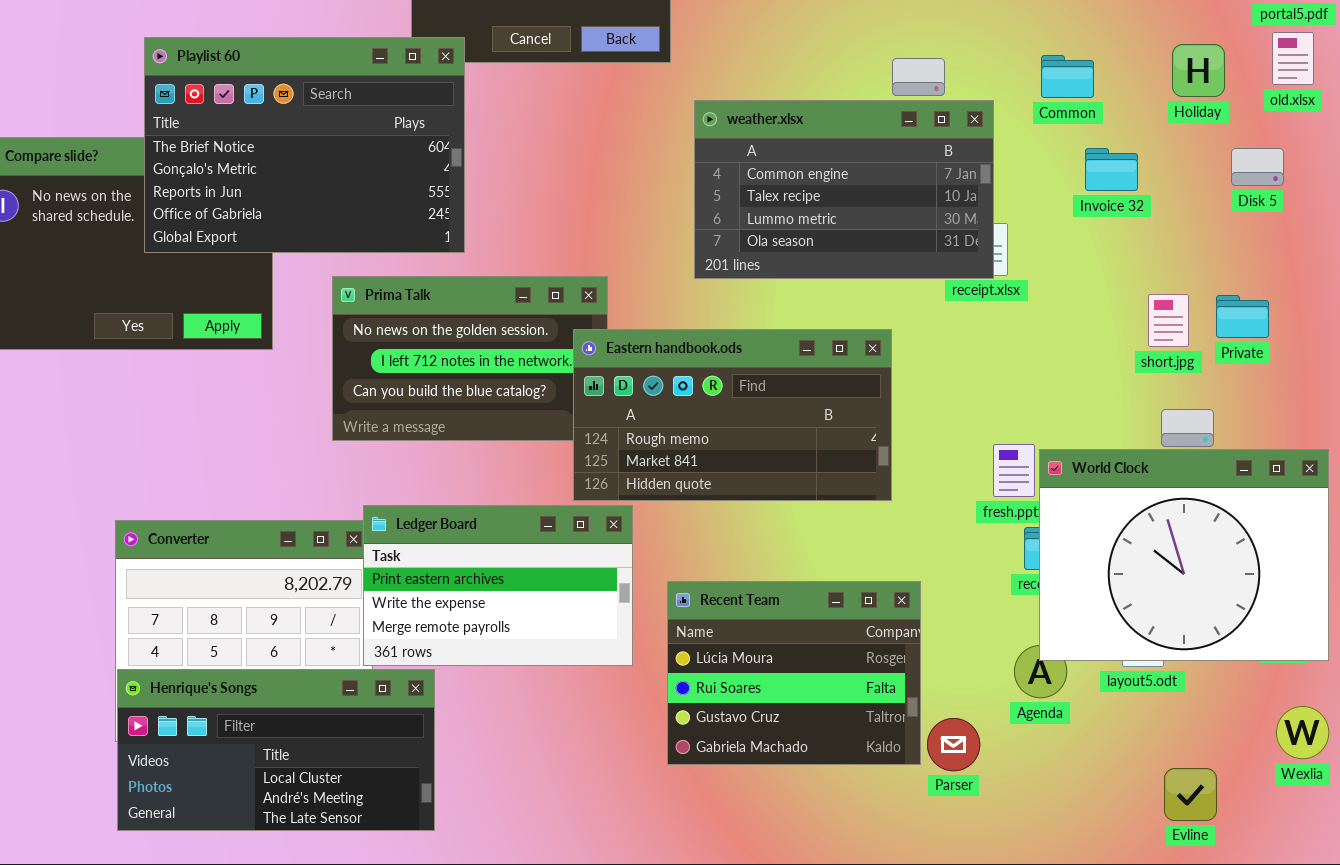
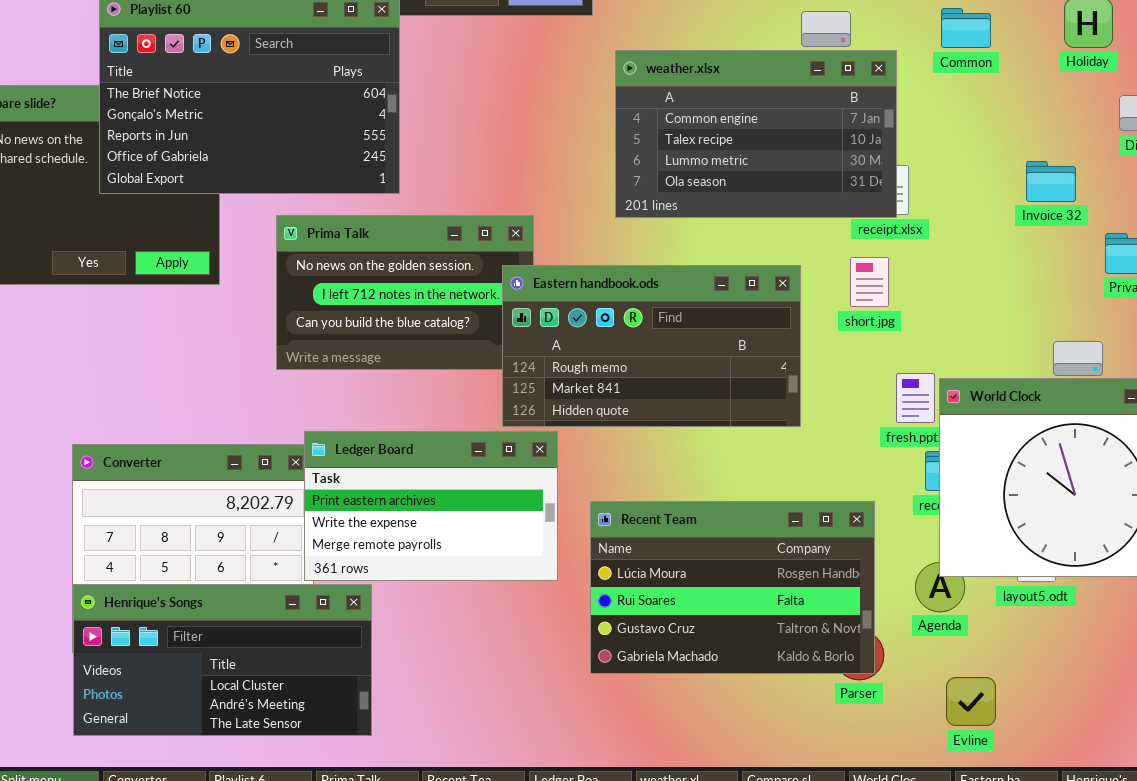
Invoice 32: [1085,148,1138,191] -> [1026,161,1076,202], moved
short.jpg: [1148,294,1189,347] -> [850,257,889,307], moved
Recent Team: [667,581,921,765] -> [590,501,875,674], resized
Evline: [1164,768,1217,821] -> [946,677,996,726], moved

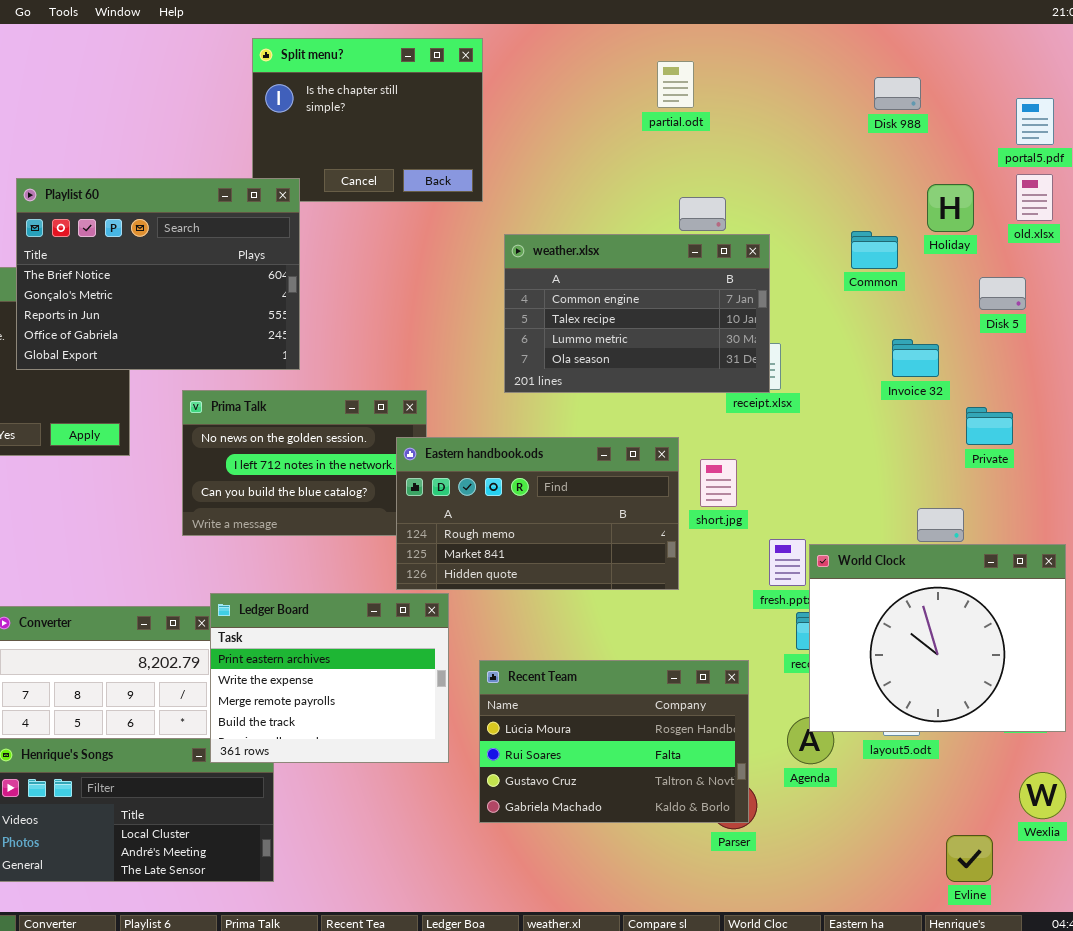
Common: [941,8,991,48] -> [851,231,898,269], moved
short.jpg: [850,257,889,307] -> [700,459,737,507], moved
Ledger Board: [304,431,558,581] -> [210,593,449,763], resized
Evline: [946,677,996,726] -> [946,835,993,882], moved

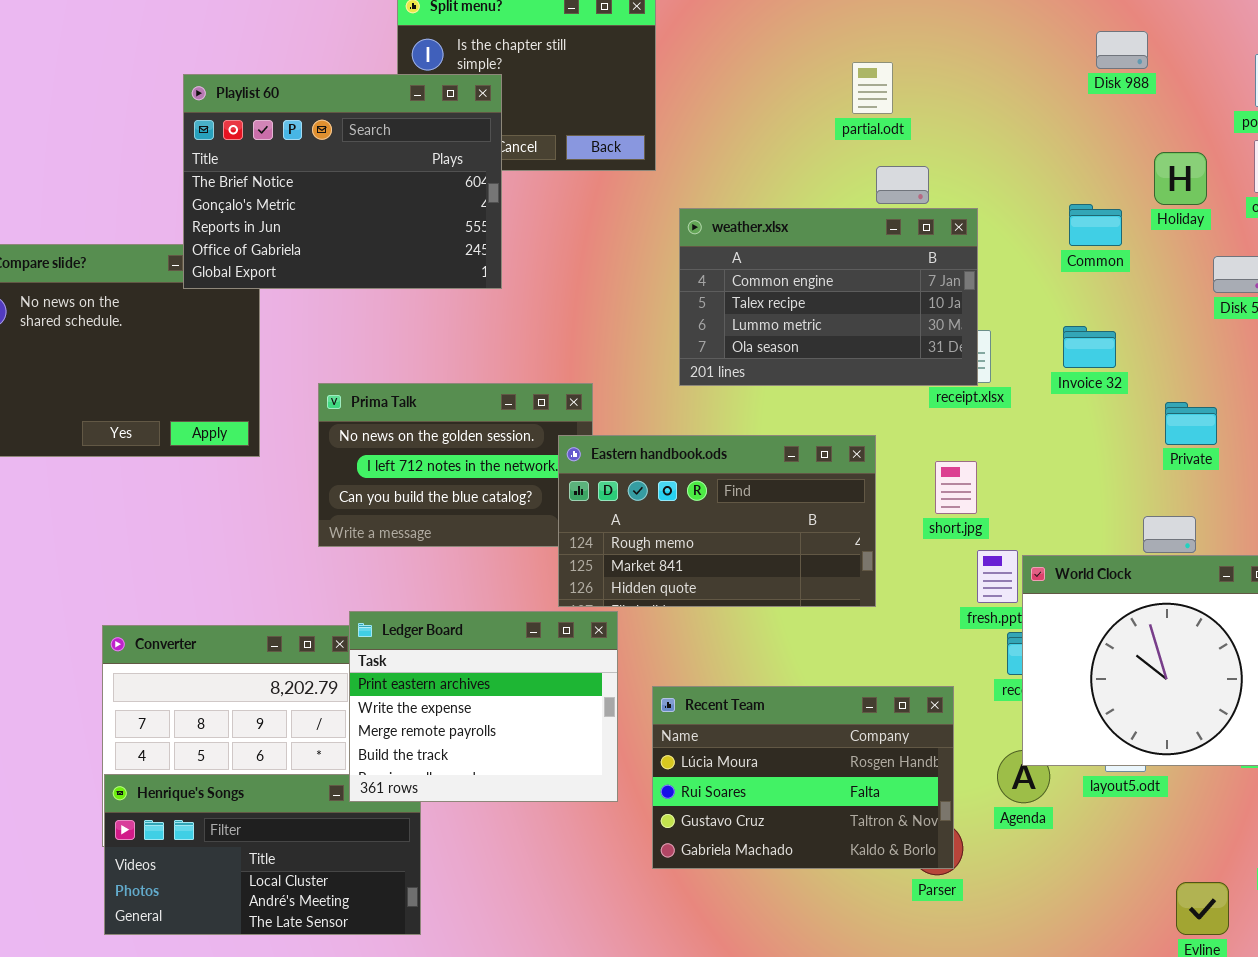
partial.odt: [657,61,694,108] -> [852,62,893,114], moved
Playlist 60: [16,178,300,370] -> [183,74,502,289], moved
Invoice 32: [892,339,939,377] -> [1063,326,1116,368], moved
Private: [966,407,1013,445] -> [1165,402,1217,445], moved
short.jpg: [700,459,737,507] -> [935,461,977,514], moved

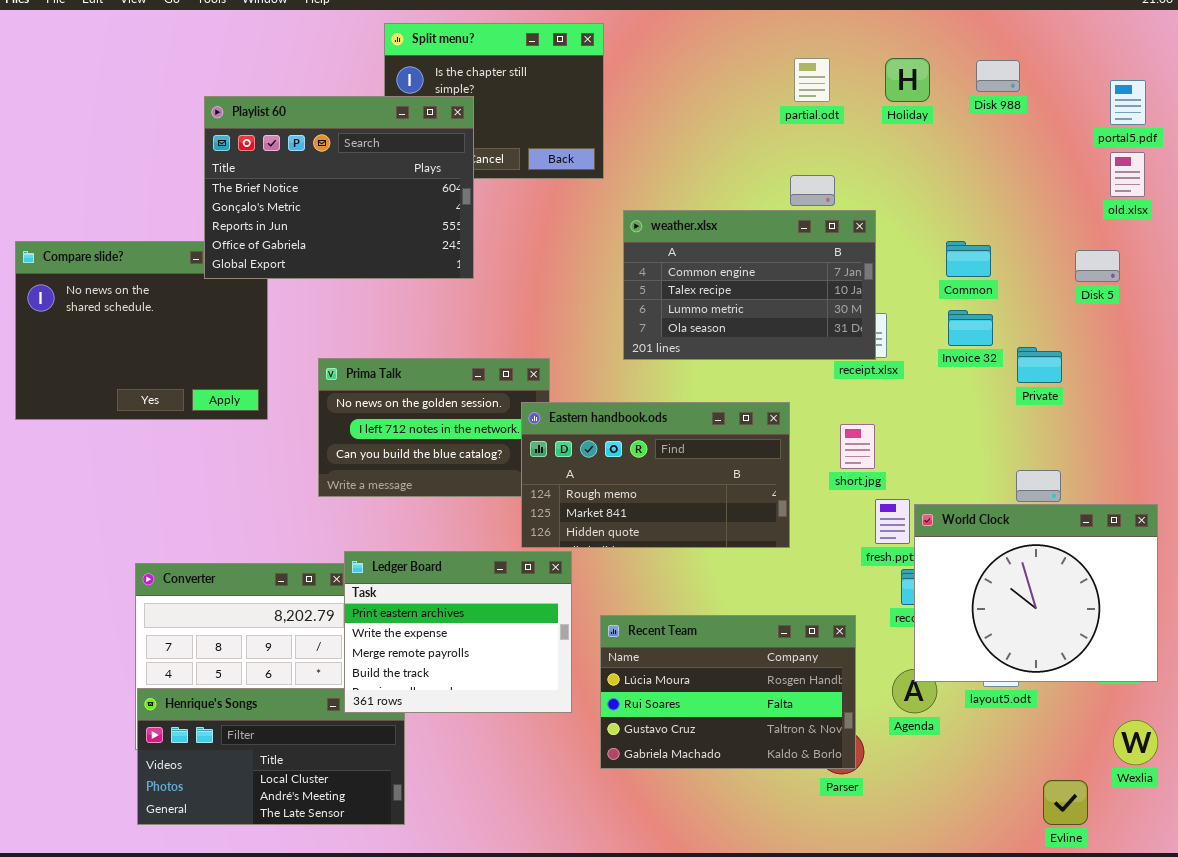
partial.odt: [852,62,893,114] -> [794,58,830,102], moved
Holiday: [1154,152,1207,205] -> [885,58,930,102], moved
Common: [1069,204,1122,246] -> [946,241,991,277], moved
Private: [1165,402,1217,445] -> [1017,347,1062,383], moved

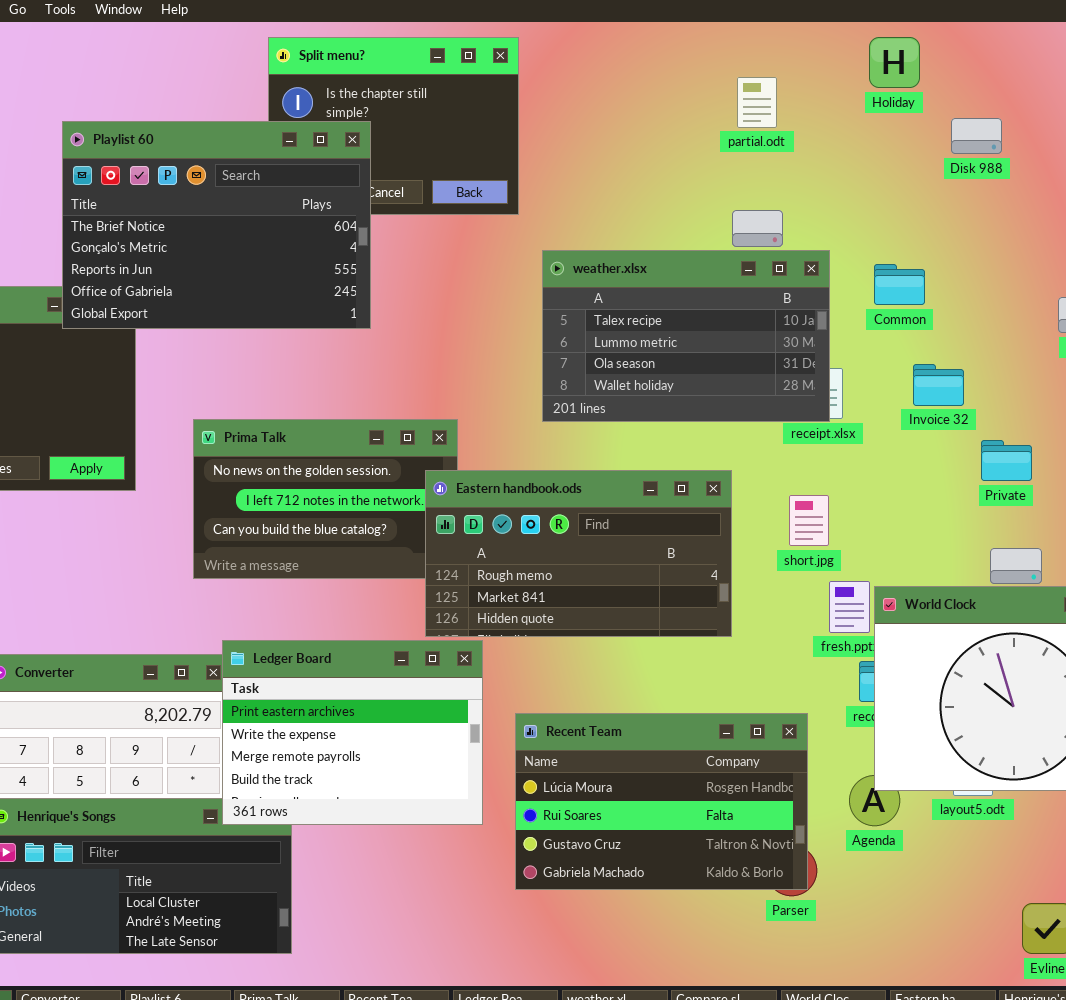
Holiday: [885,58,930,102] -> [869,37,920,88], moved
Disk 988: [976,60,1020,92] -> [951,118,1002,154], moved
weather.xlsx: [623,210,876,360] -> [542,250,830,422], scrolled down 1 row
Common: [946,241,991,277] -> [874,264,925,305], moved
Private: [1017,347,1062,383] -> [981,440,1032,481], moved

